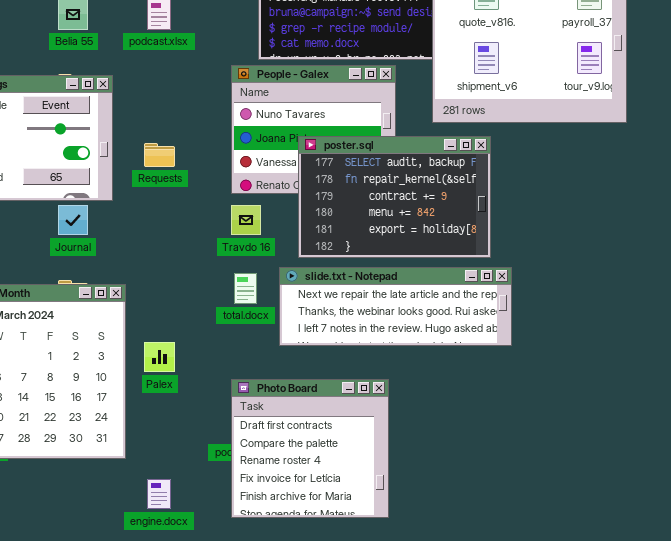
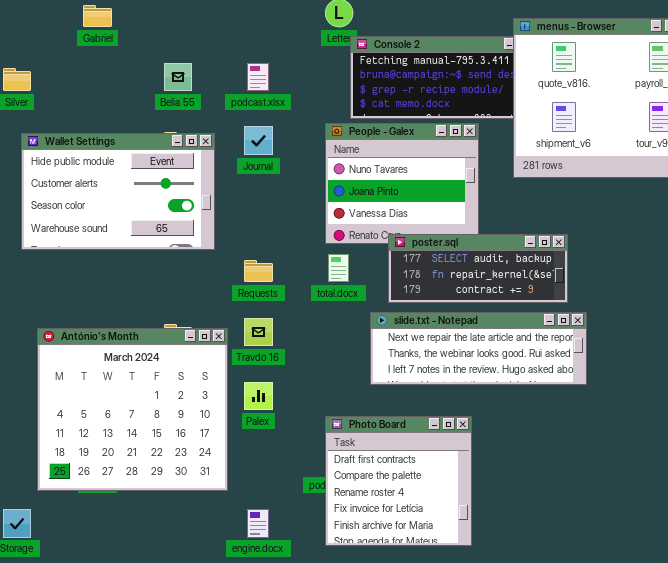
poster.sql: [298,136,491,258] -> [388,234,568,303], resized
Requests: [144,143,175,167] -> [244,260,273,282], moved
Journal: [58,205,88,235] -> [244,126,273,155], moved
Travdo 16: [231,205,261,235] -> [244,318,273,346], moved
total.docx: [234,273,257,304] -> [328,254,349,282], moved

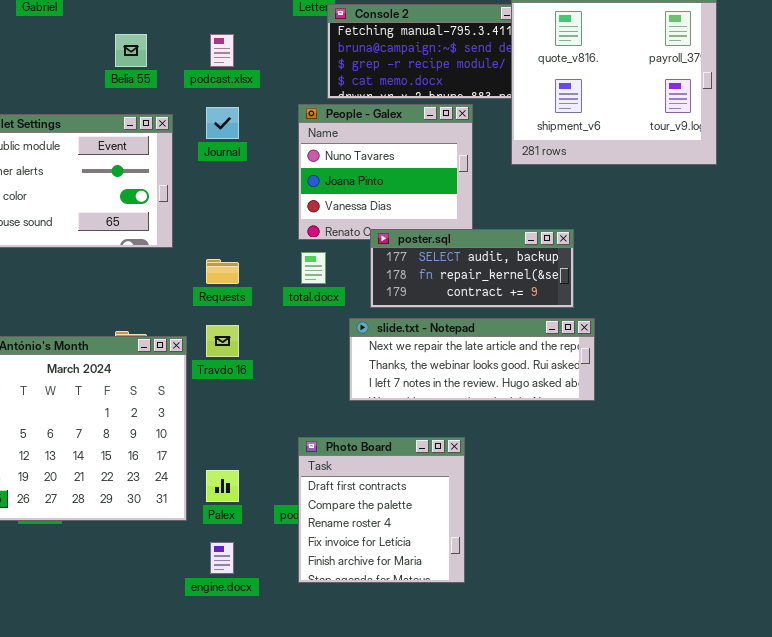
Palex: [244,382,273,410] -> [206,470,239,502], moved

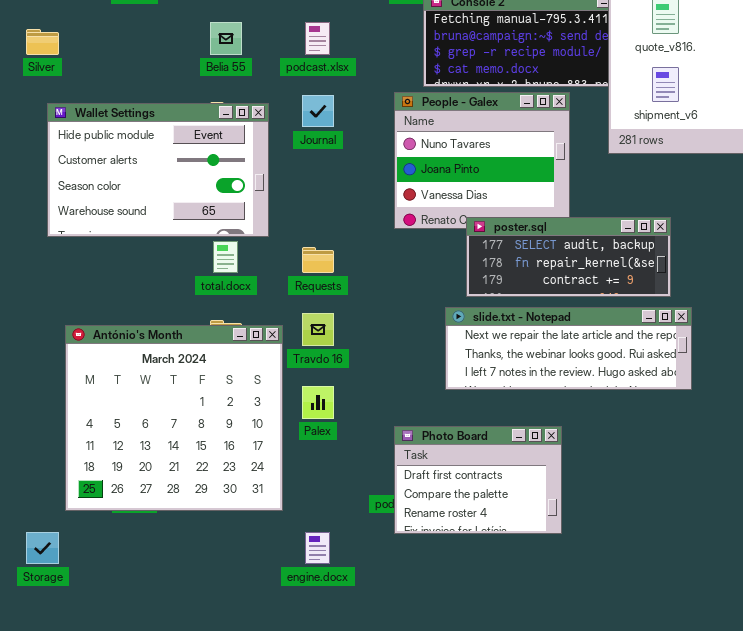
total.docx: [301,252,326,284] -> [213,241,238,273], moved
Photo Board: [298,437,465,583] -> [394,426,562,534], resized
Palex: [206,470,239,502] -> [302,386,334,419], moved

